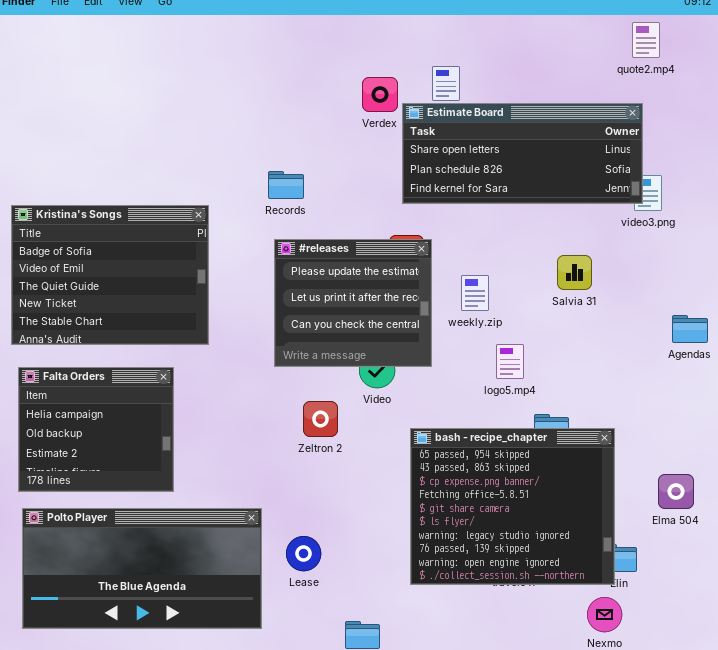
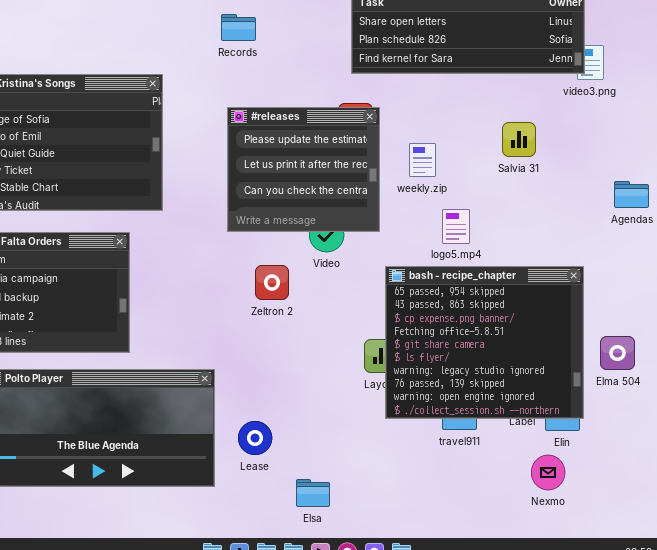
Records: [268,171,304,199] -> [221,14,256,41], moved
bash - recipe_chapter: [410,428,615,585] -> [385,266,584,419], moved
Lease: [286,536,321,571] -> [238,421,272,455], moved

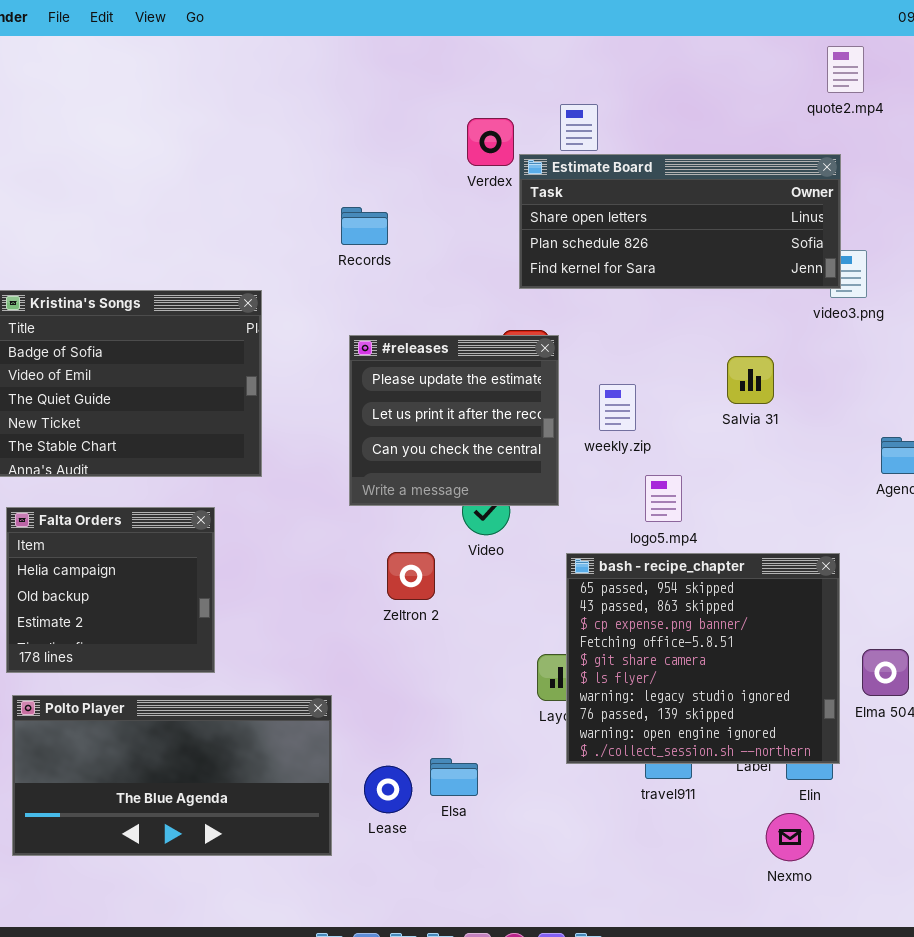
Elsa: [296,479,330,507] -> [430,758,478,796], moved

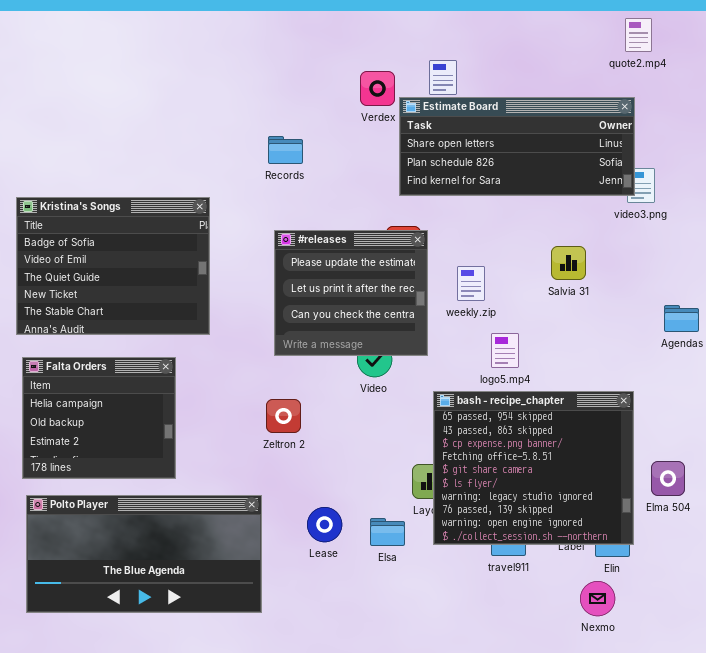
Zeltron 2: [387,552,435,600] -> [266,399,301,433], moved
Elsa: [430,758,478,796] -> [370,518,405,546], moved
Lease: [364,766,412,813] -> [307,507,342,542], moved

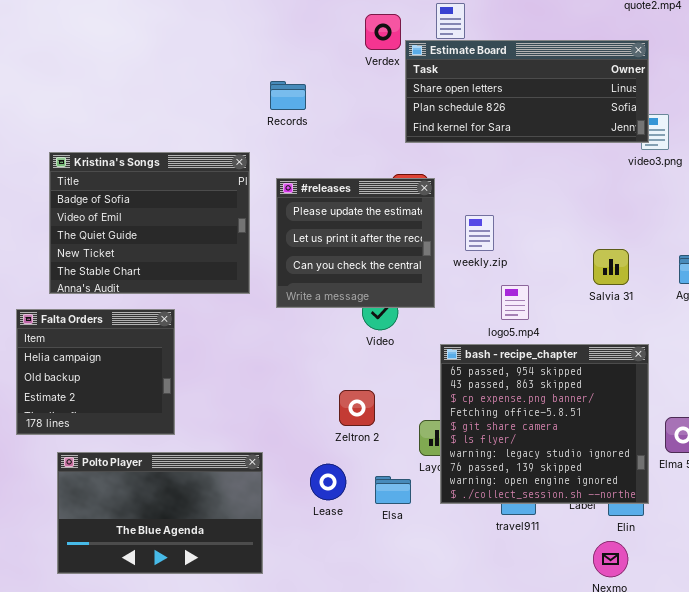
Kristina's Songs: [16,197,210,335] -> [49,152,250,294], moved
Salvia 31: [551,246,586,280] -> [593,249,629,285], moved
Zeltron 2: [266,399,301,433] -> [339,390,375,426], moved
Polto Player: [26,495,262,613] -> [57,452,263,574], resized

